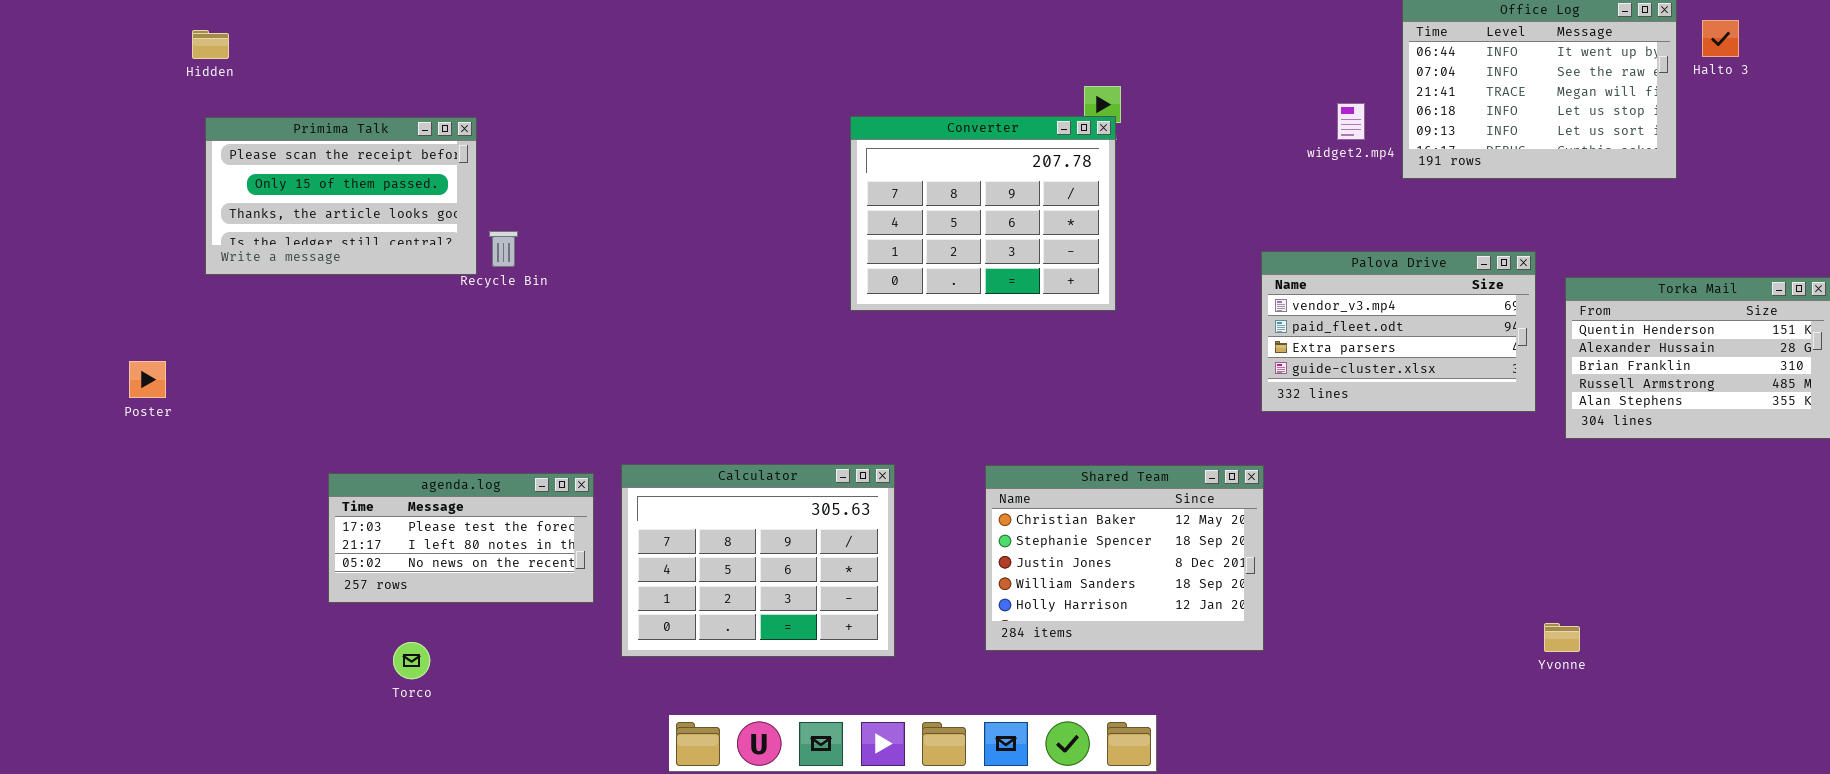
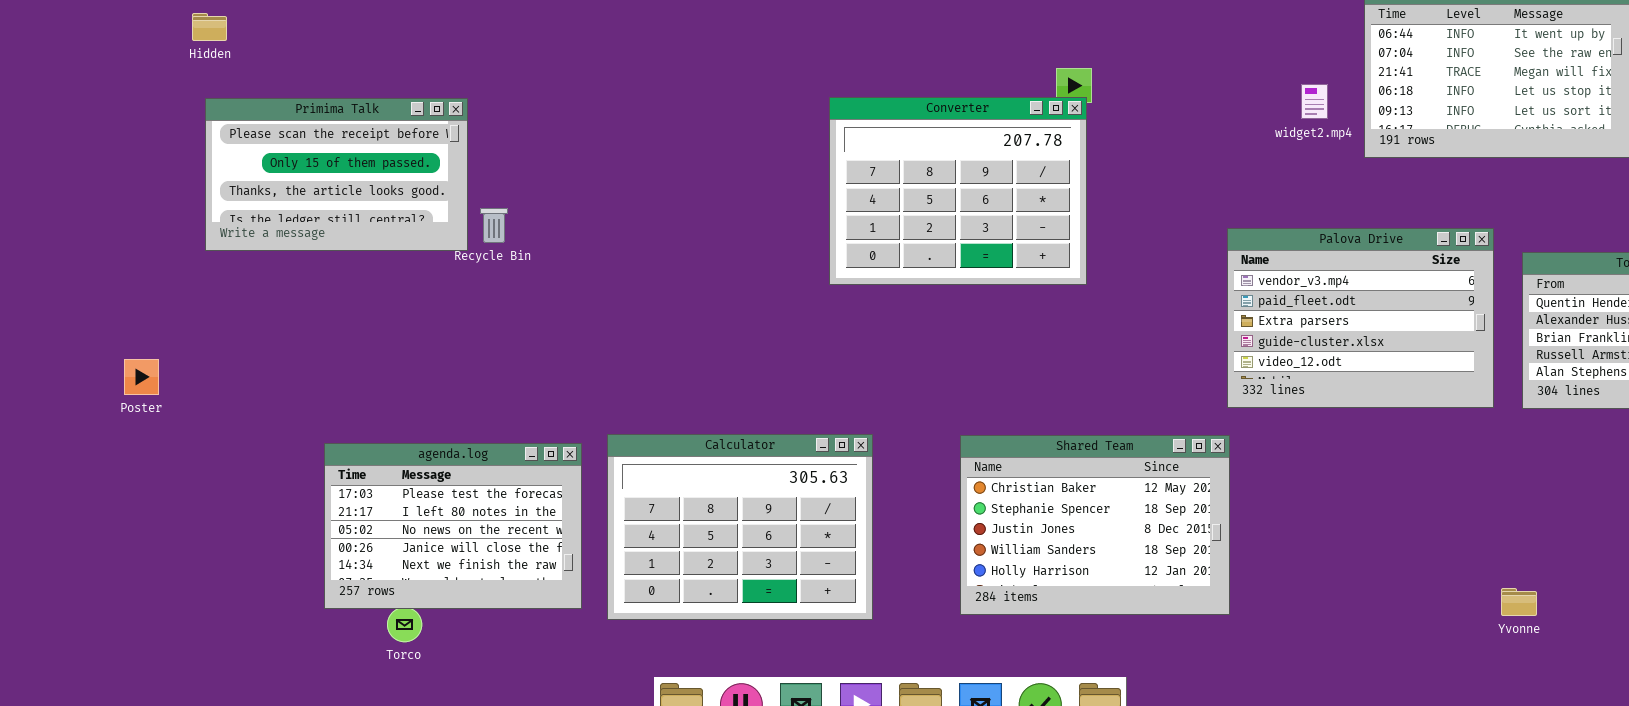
Palova Drive: [1261,251,1536,412] -> [1227,228,1494,408], resized
Poster: [129,361,166,398] -> [124,359,159,395], moved
agenda.log: [328,473,594,603] -> [324,443,582,609], resized

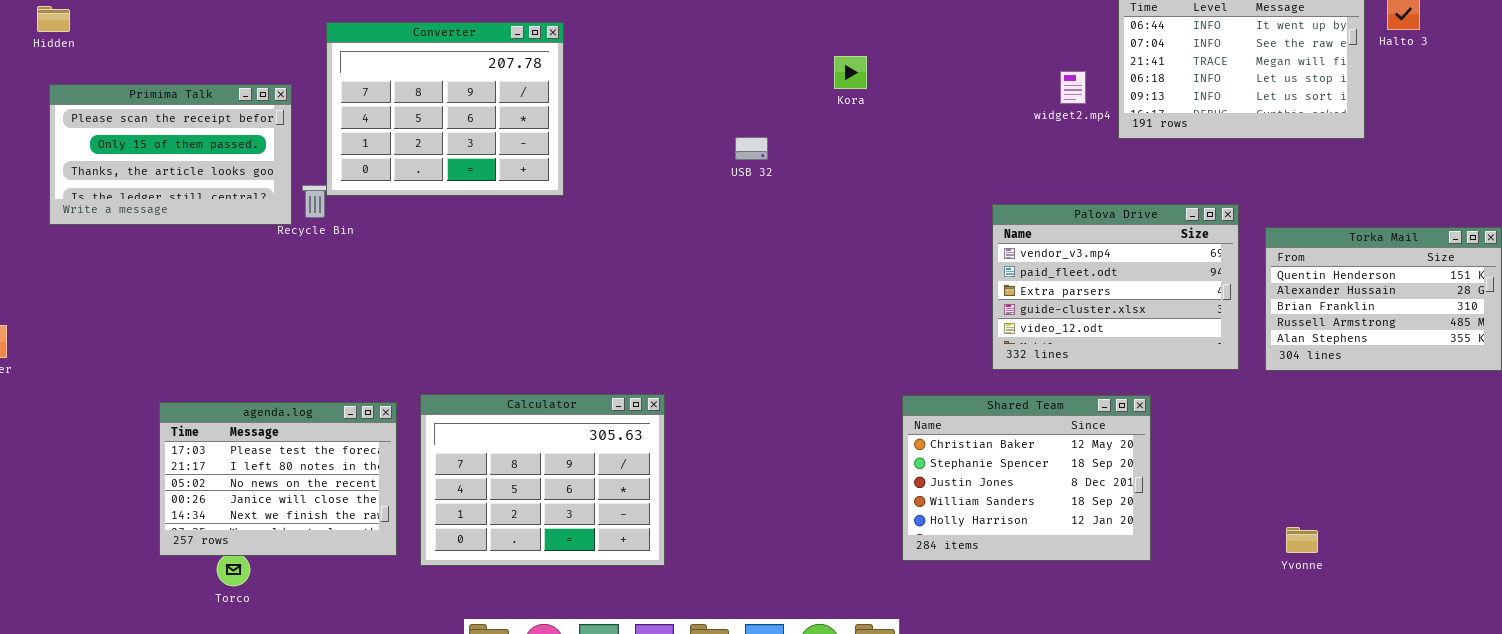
Converter: [829,97,1087,285] -> [326,22,564,196], moved
Shared Team: [960,435,1230,615] -> [902,395,1151,561], moved
Yvonne: [1501,588,1537,616] -> [1286,527,1318,553], moved

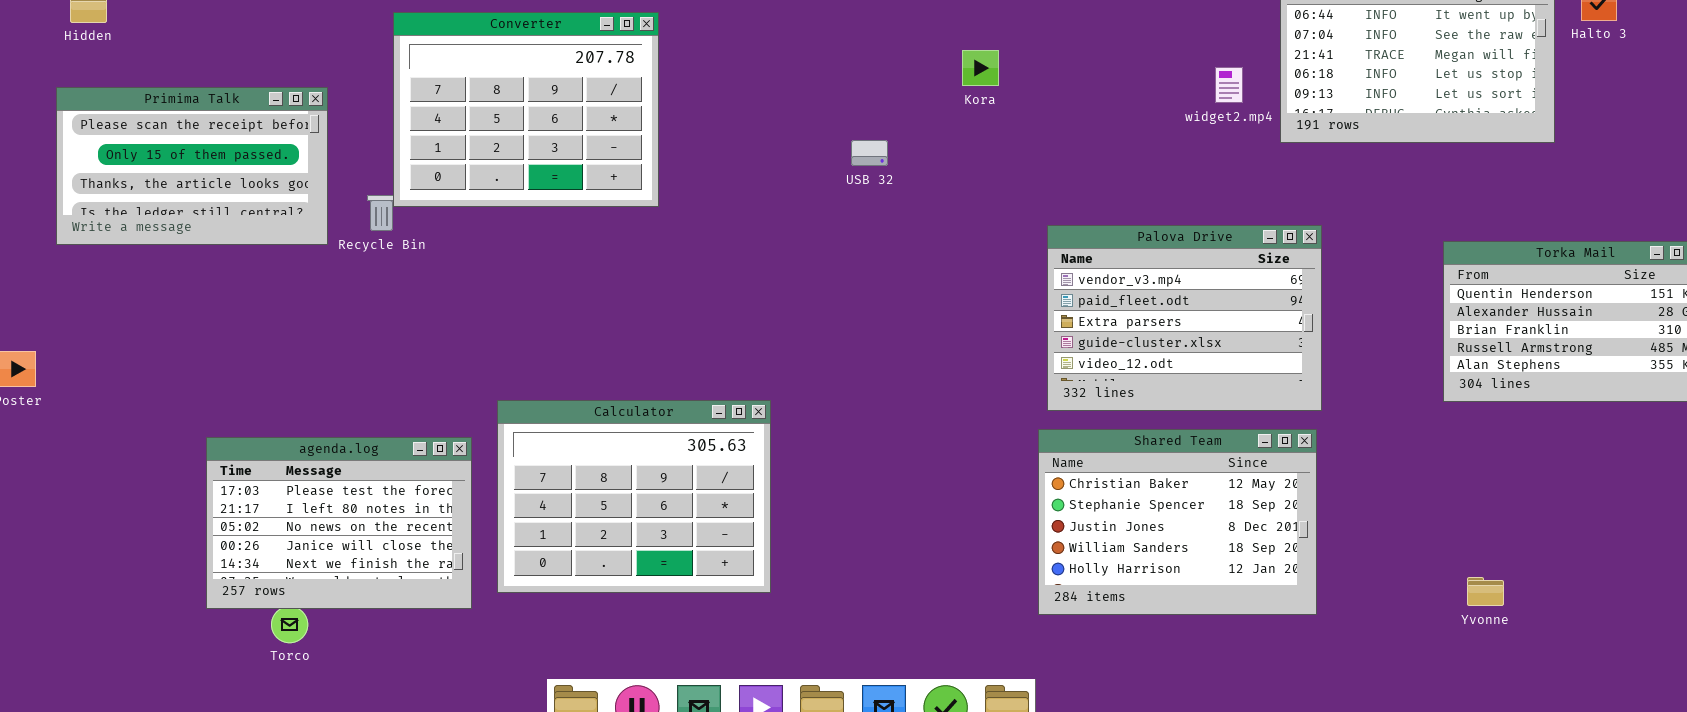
Primima Talk: [49,84,292,225] -> [56,87,328,245], moved
Palova Drive: [992,204,1239,370] -> [1047,225,1322,411], moved
Calculator: [420,394,665,566] -> [497,400,771,593], moved

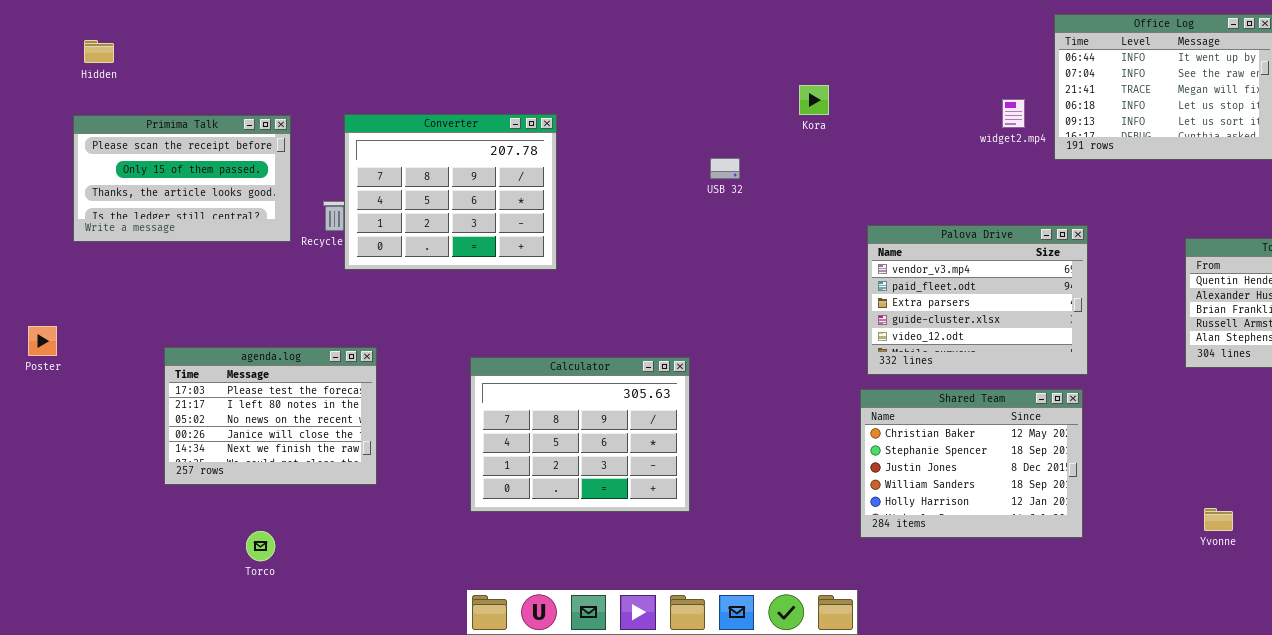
Converter: [393,12,659,207] -> [344,114,557,270], moved
Calculator: [497,400,771,593] -> [470,357,690,512], moved
agenda.log: [206,437,472,609] -> [164,347,377,485], moved

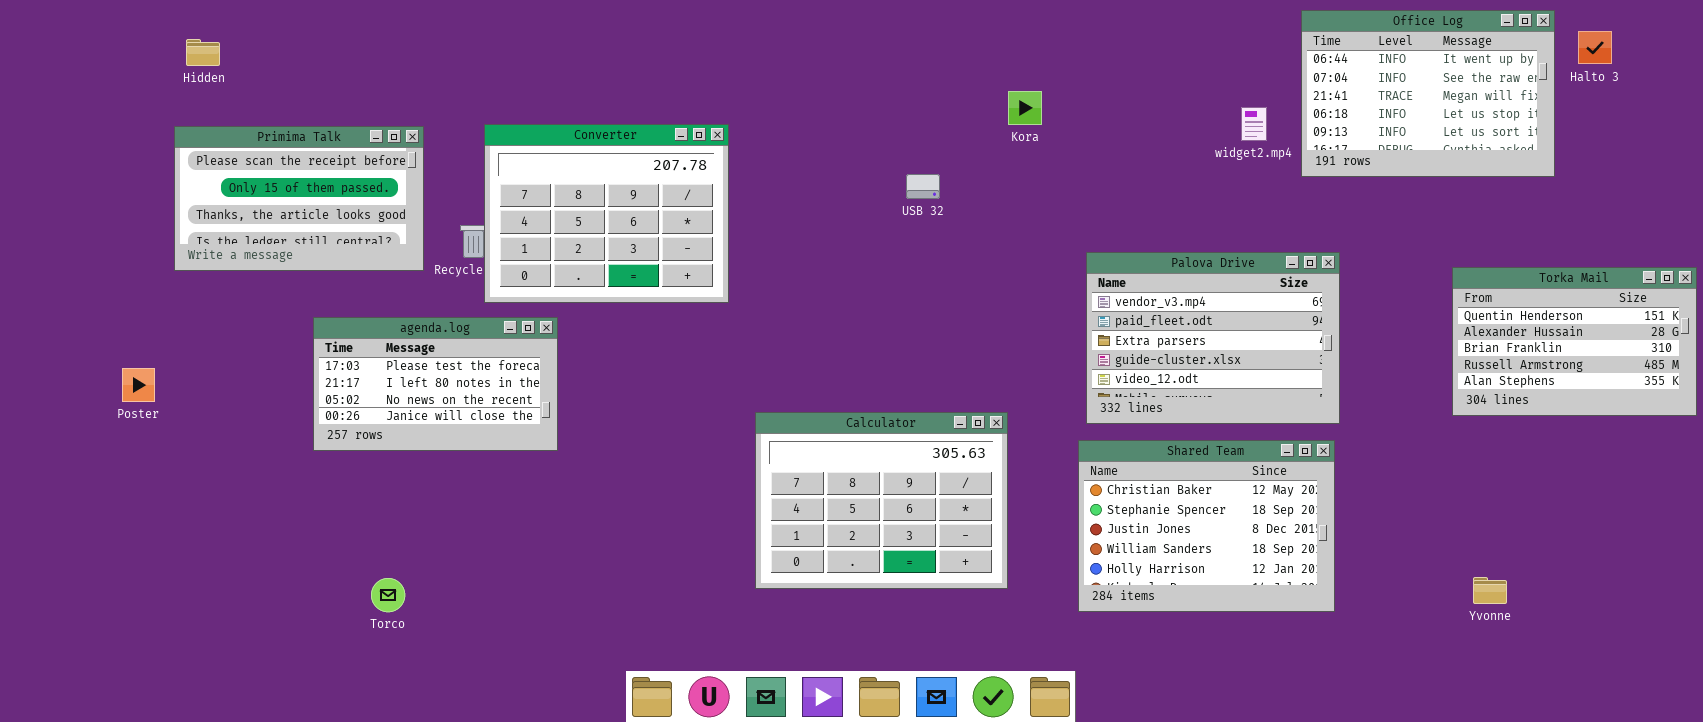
agenda.log: [164,347,377,485] -> [313,317,558,451], moved, resized
Calculator: [470,357,690,512] -> [755,412,1008,589], moved
Torco: [246,531,275,561] -> [371,578,405,612], moved

